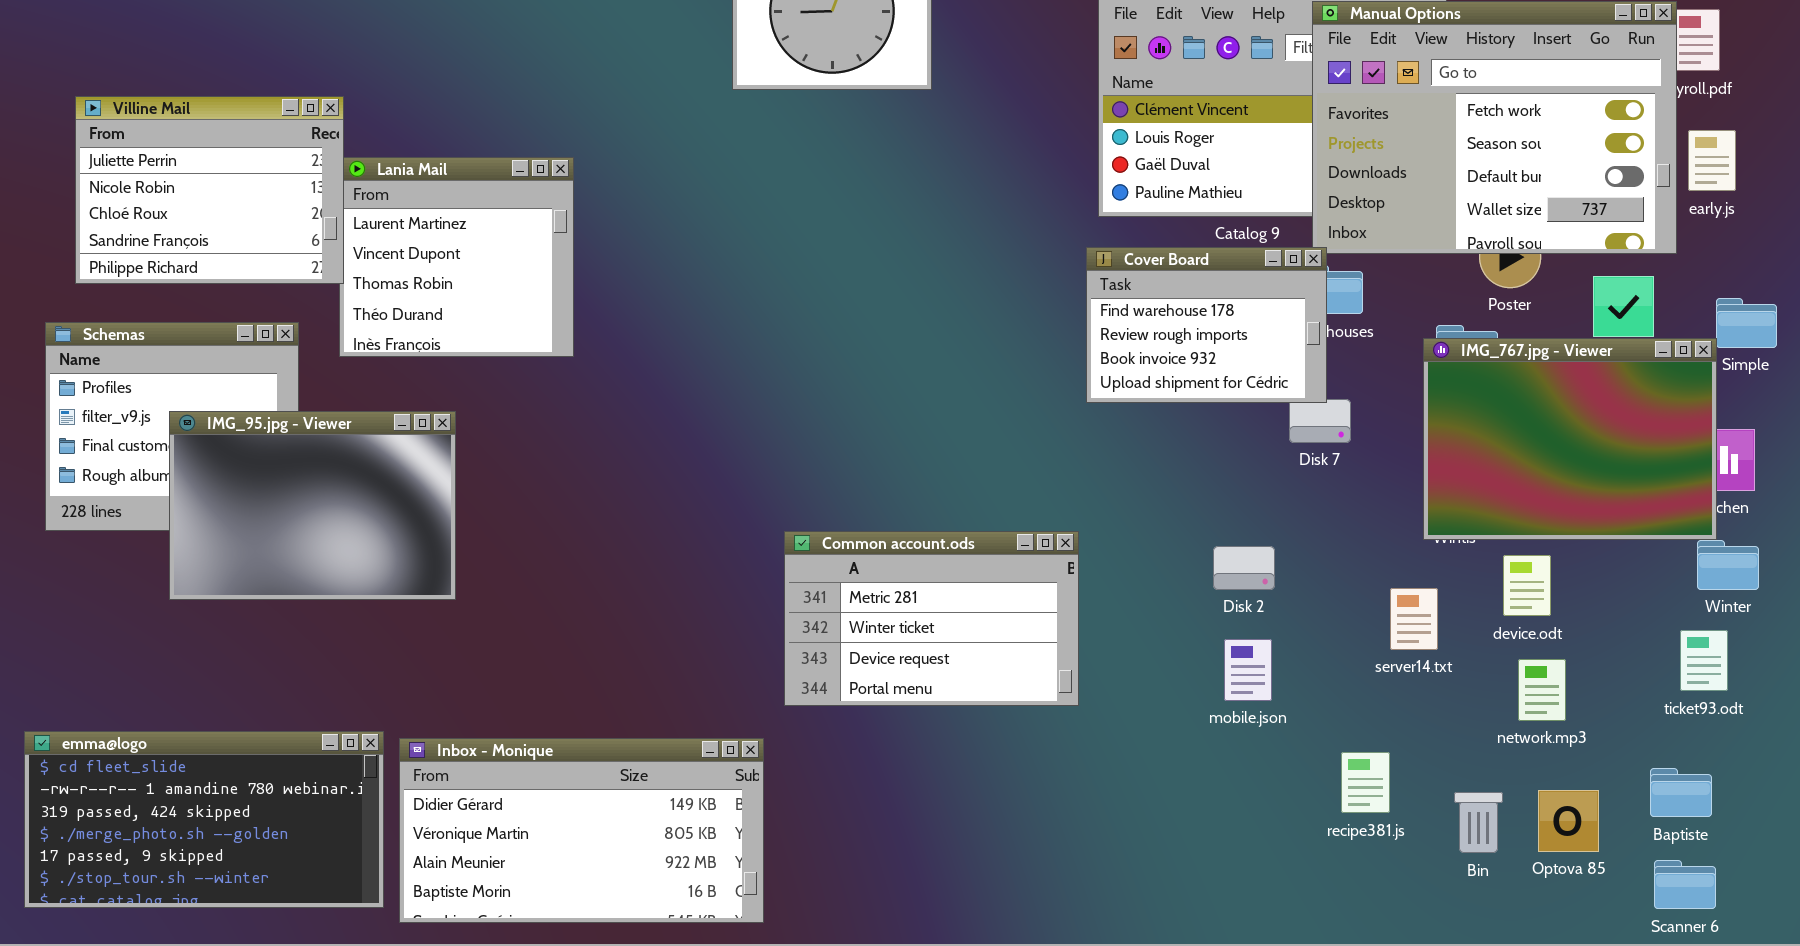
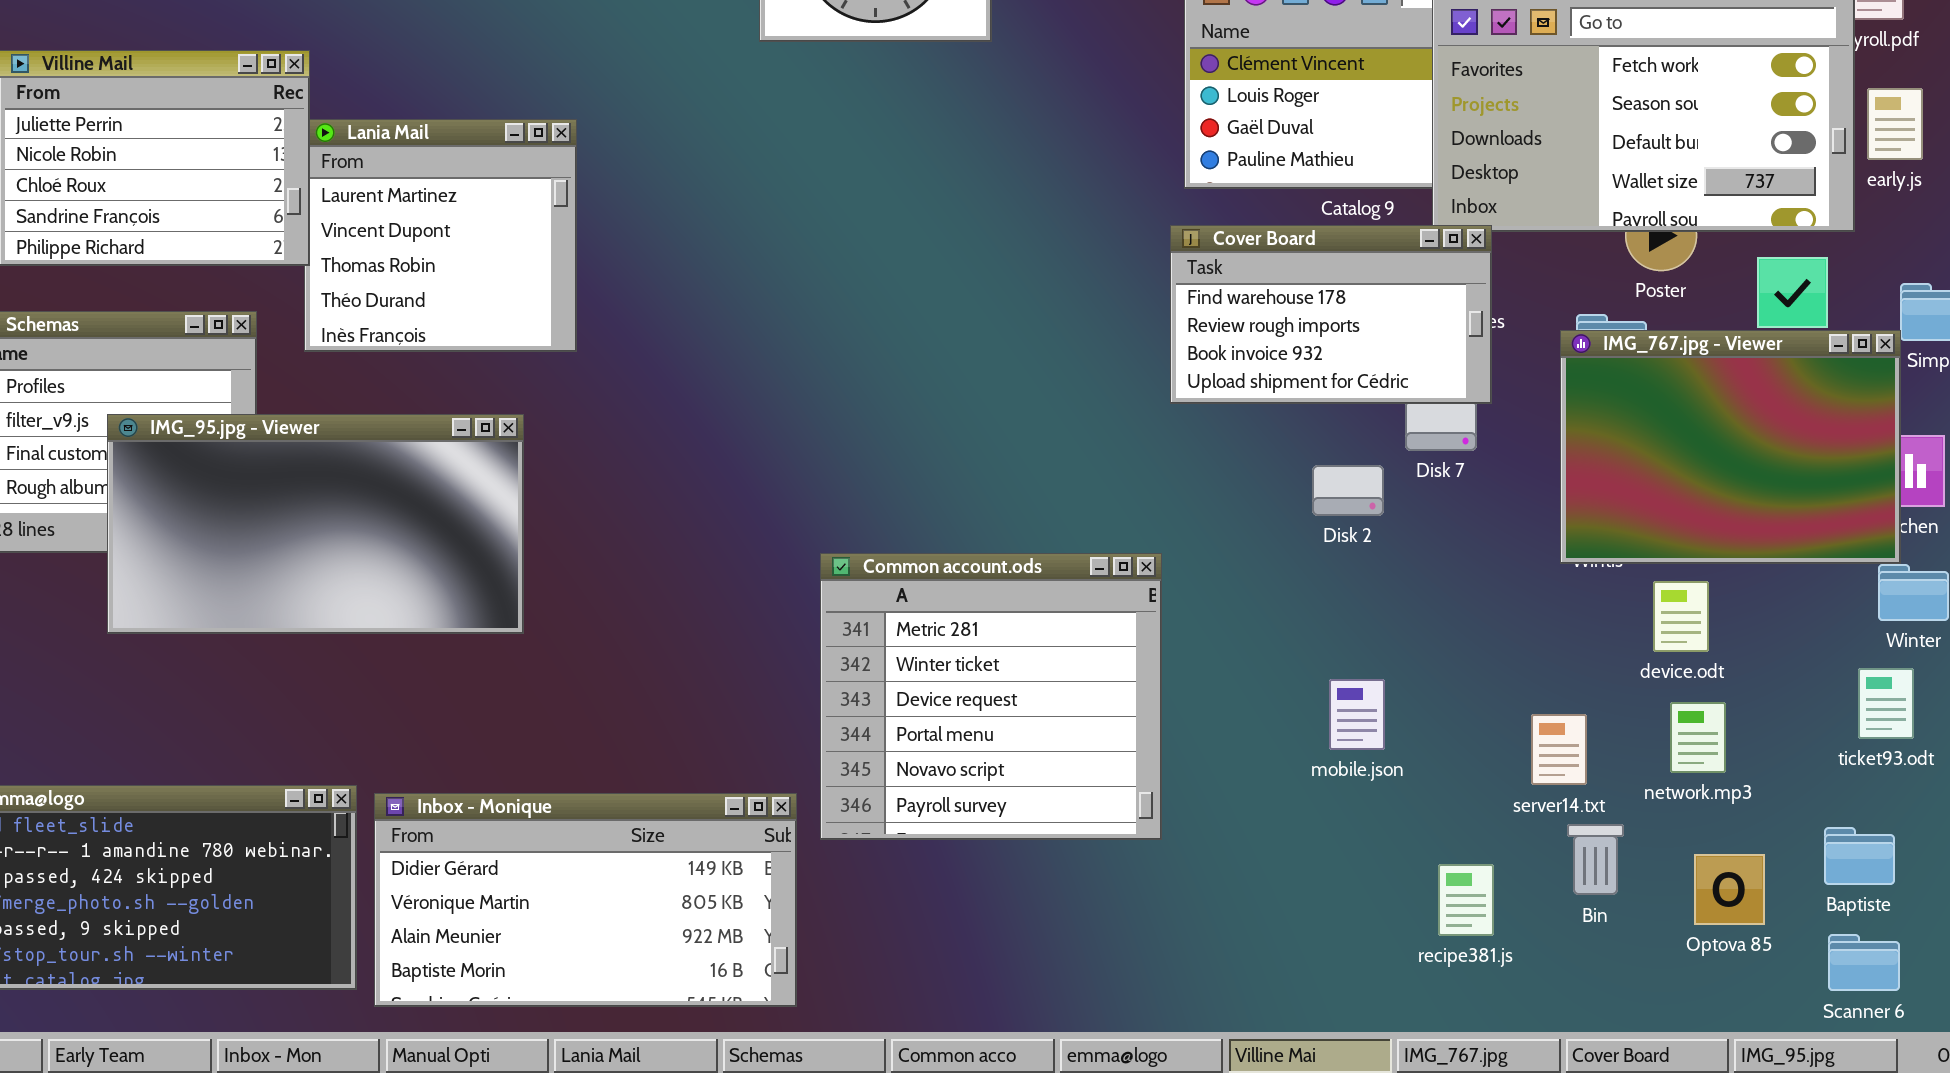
Cover Board: [1086,247,1327,403] -> [1170,225,1492,404], resized
IMG_95.jpg - Viewer: [169,411,456,600] -> [107,414,524,634], resized
Common account.ods: [784,531,1079,706] -> [820,553,1162,840], resized
Disk 2: [1213,546,1275,590] -> [1312,465,1384,516], moved
server14.txt: [1390,588,1438,650] -> [1531,714,1587,785], moved
recipe381.js: [1341,752,1390,813] -> [1438,864,1494,936], moved
Bin: [1454,792,1503,853] -> [1567,824,1624,895], moved

